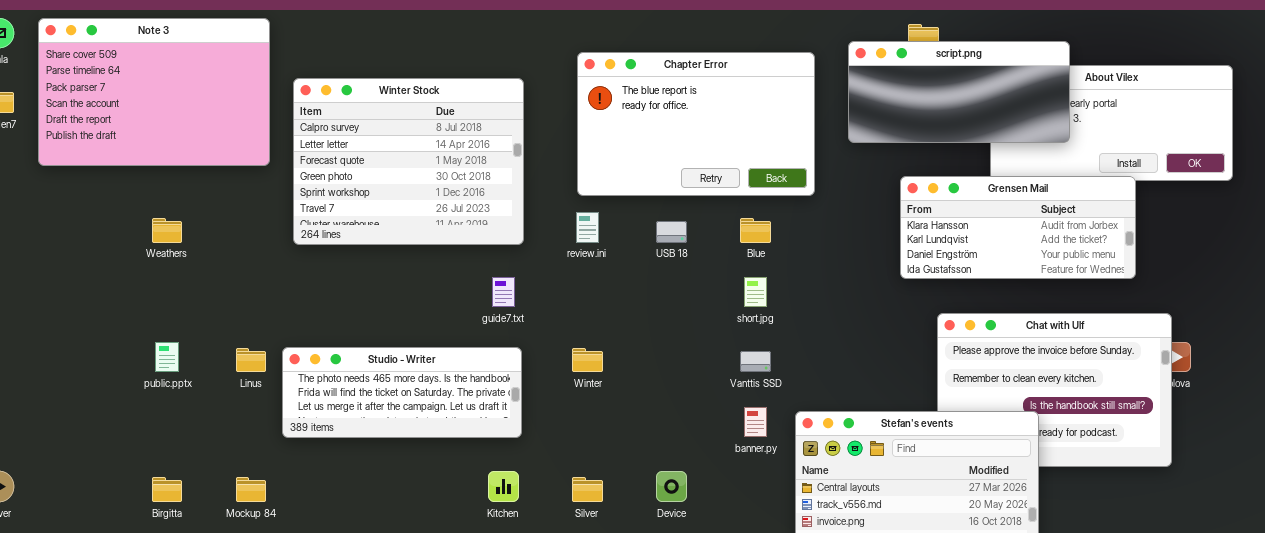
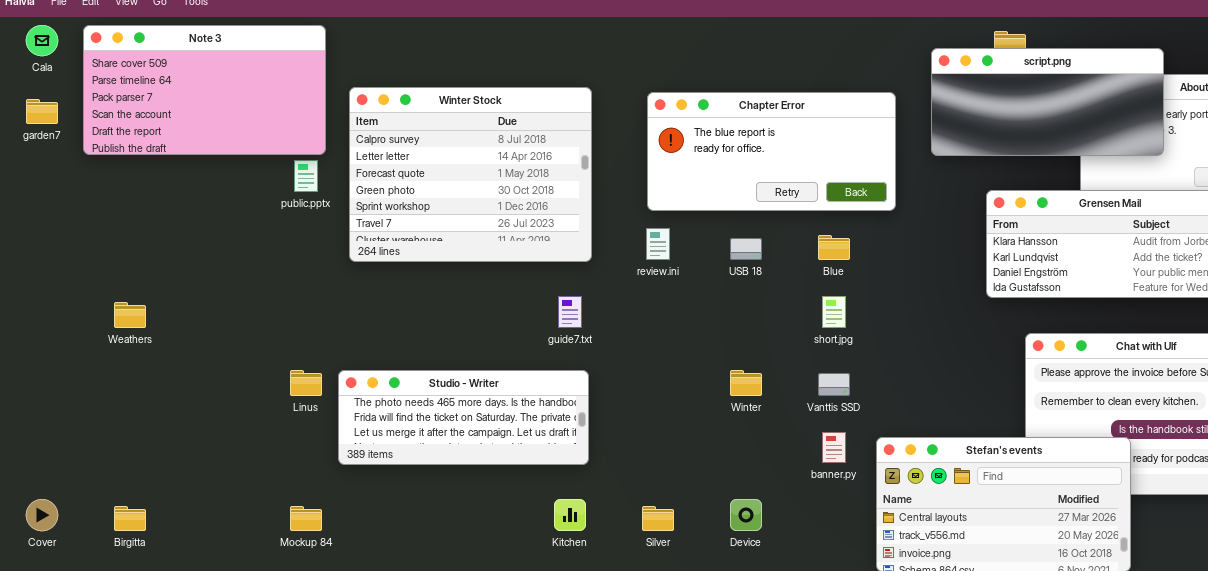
Note 3: [38,18,270,166] -> [83,25,326,155], resized
Chapter Error: [577,52,815,196] -> [647,92,896,211], resized
Weathers: [152,218,182,243] -> [114,302,146,328], moved
public.pptx: [155,342,179,372] -> [294,160,318,192], moved
Winter: [572,348,603,372] -> [730,370,762,396], moved
Birgitta: [152,477,182,502] -> [114,506,146,531], moved

